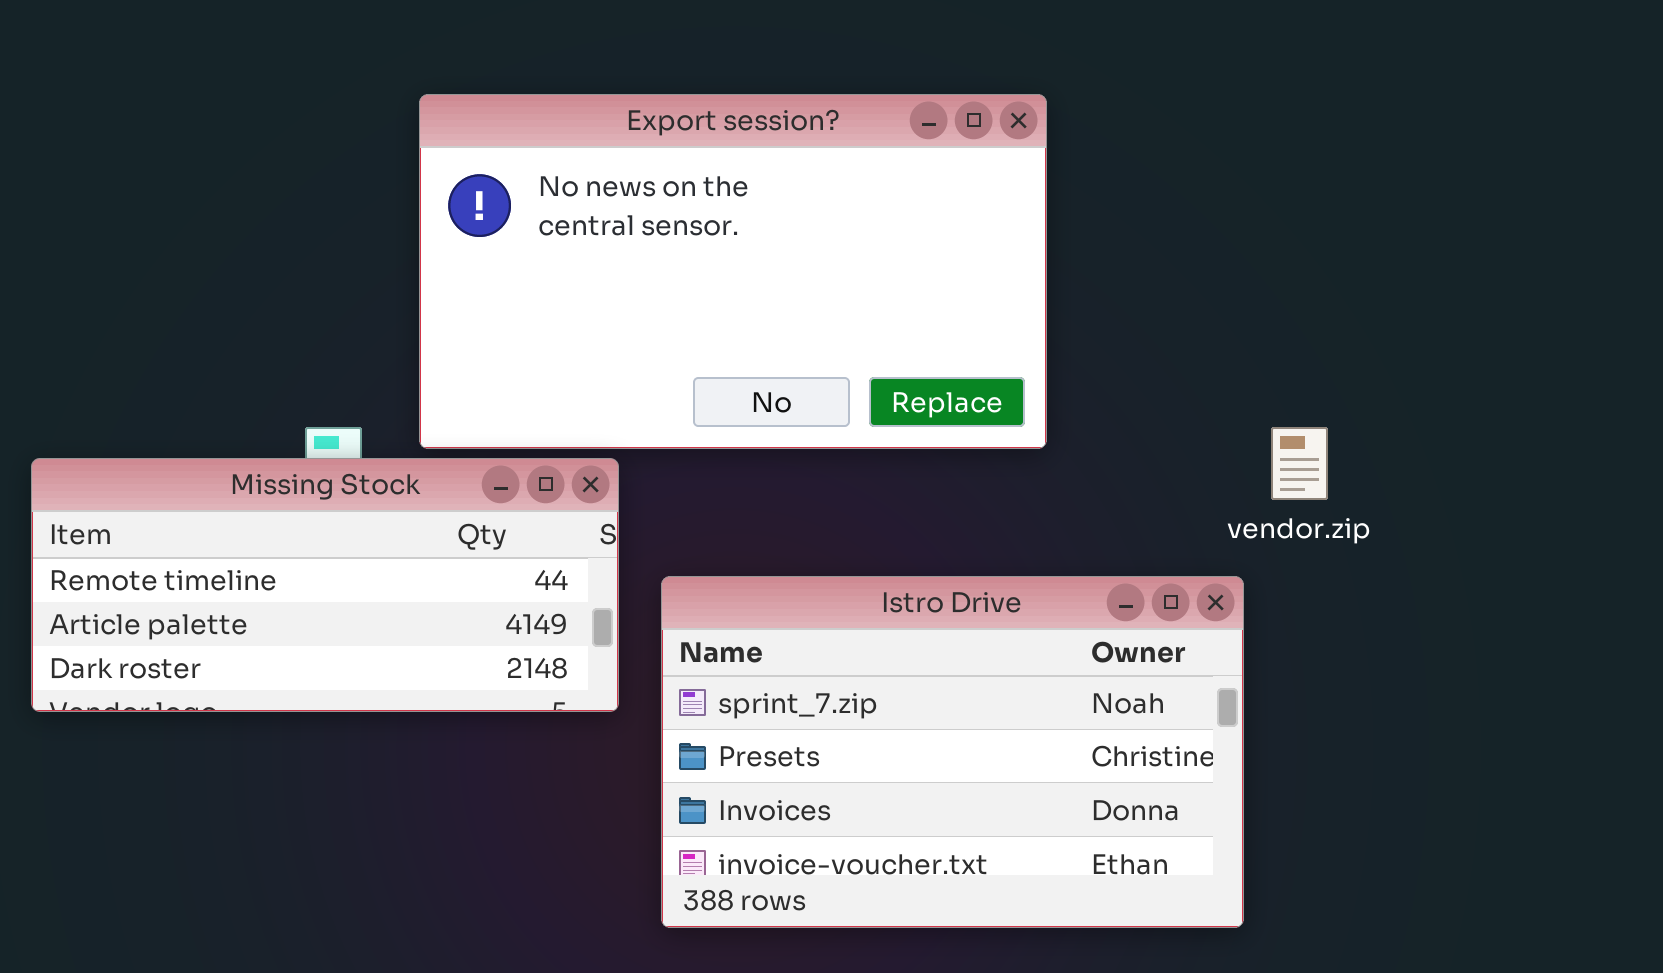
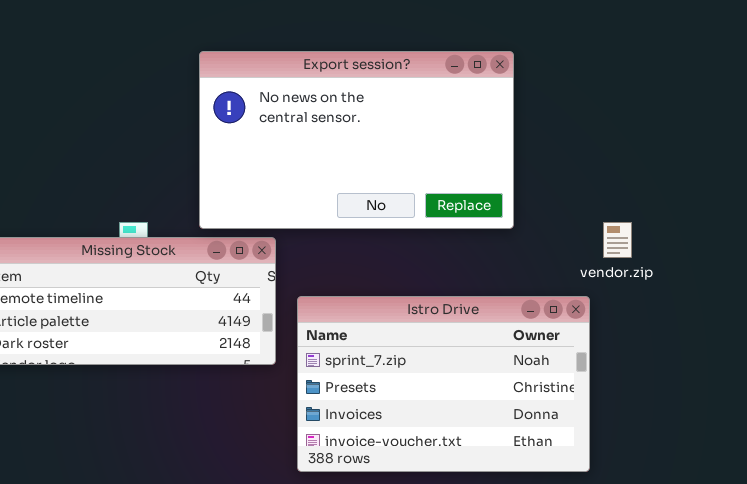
Export session?: [419,94,1047,449] -> [199,51,514,229], moved

